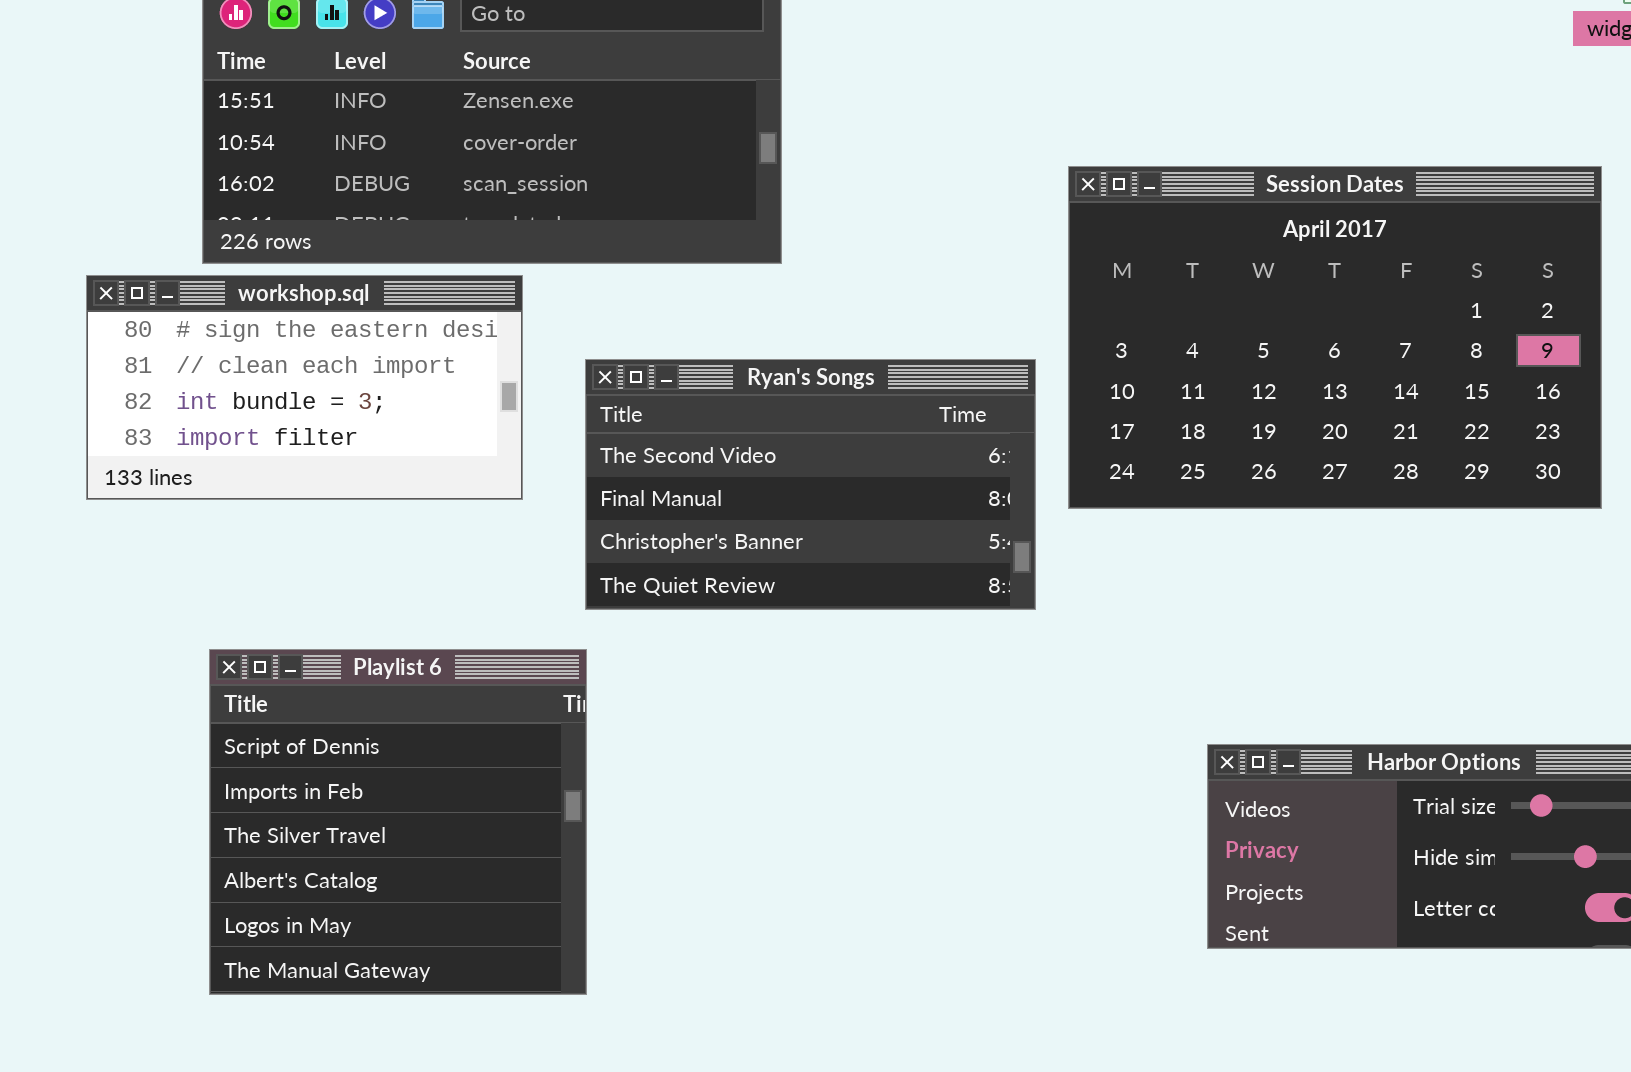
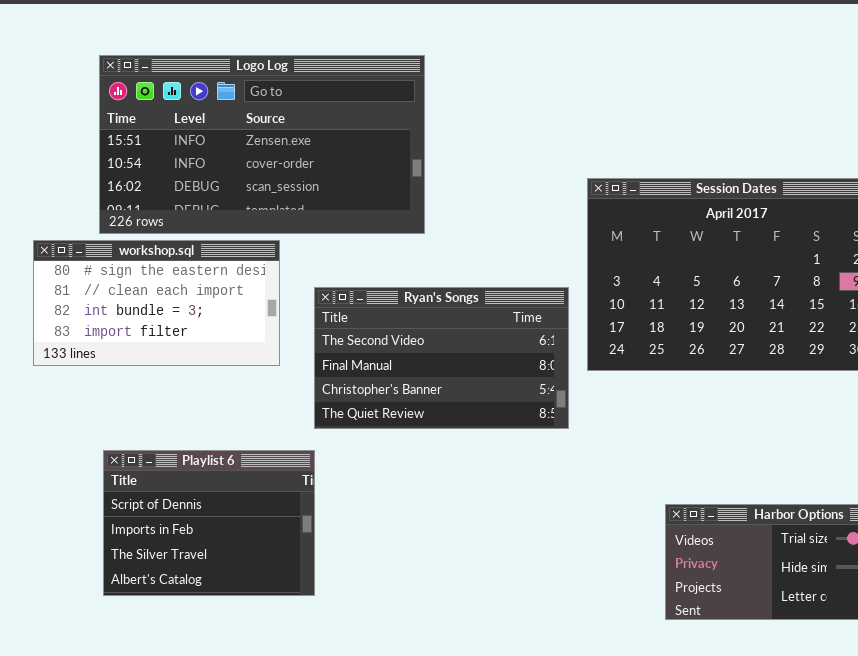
Playlist 6: [209,649,587,995] -> [103,450,315,596], resized

